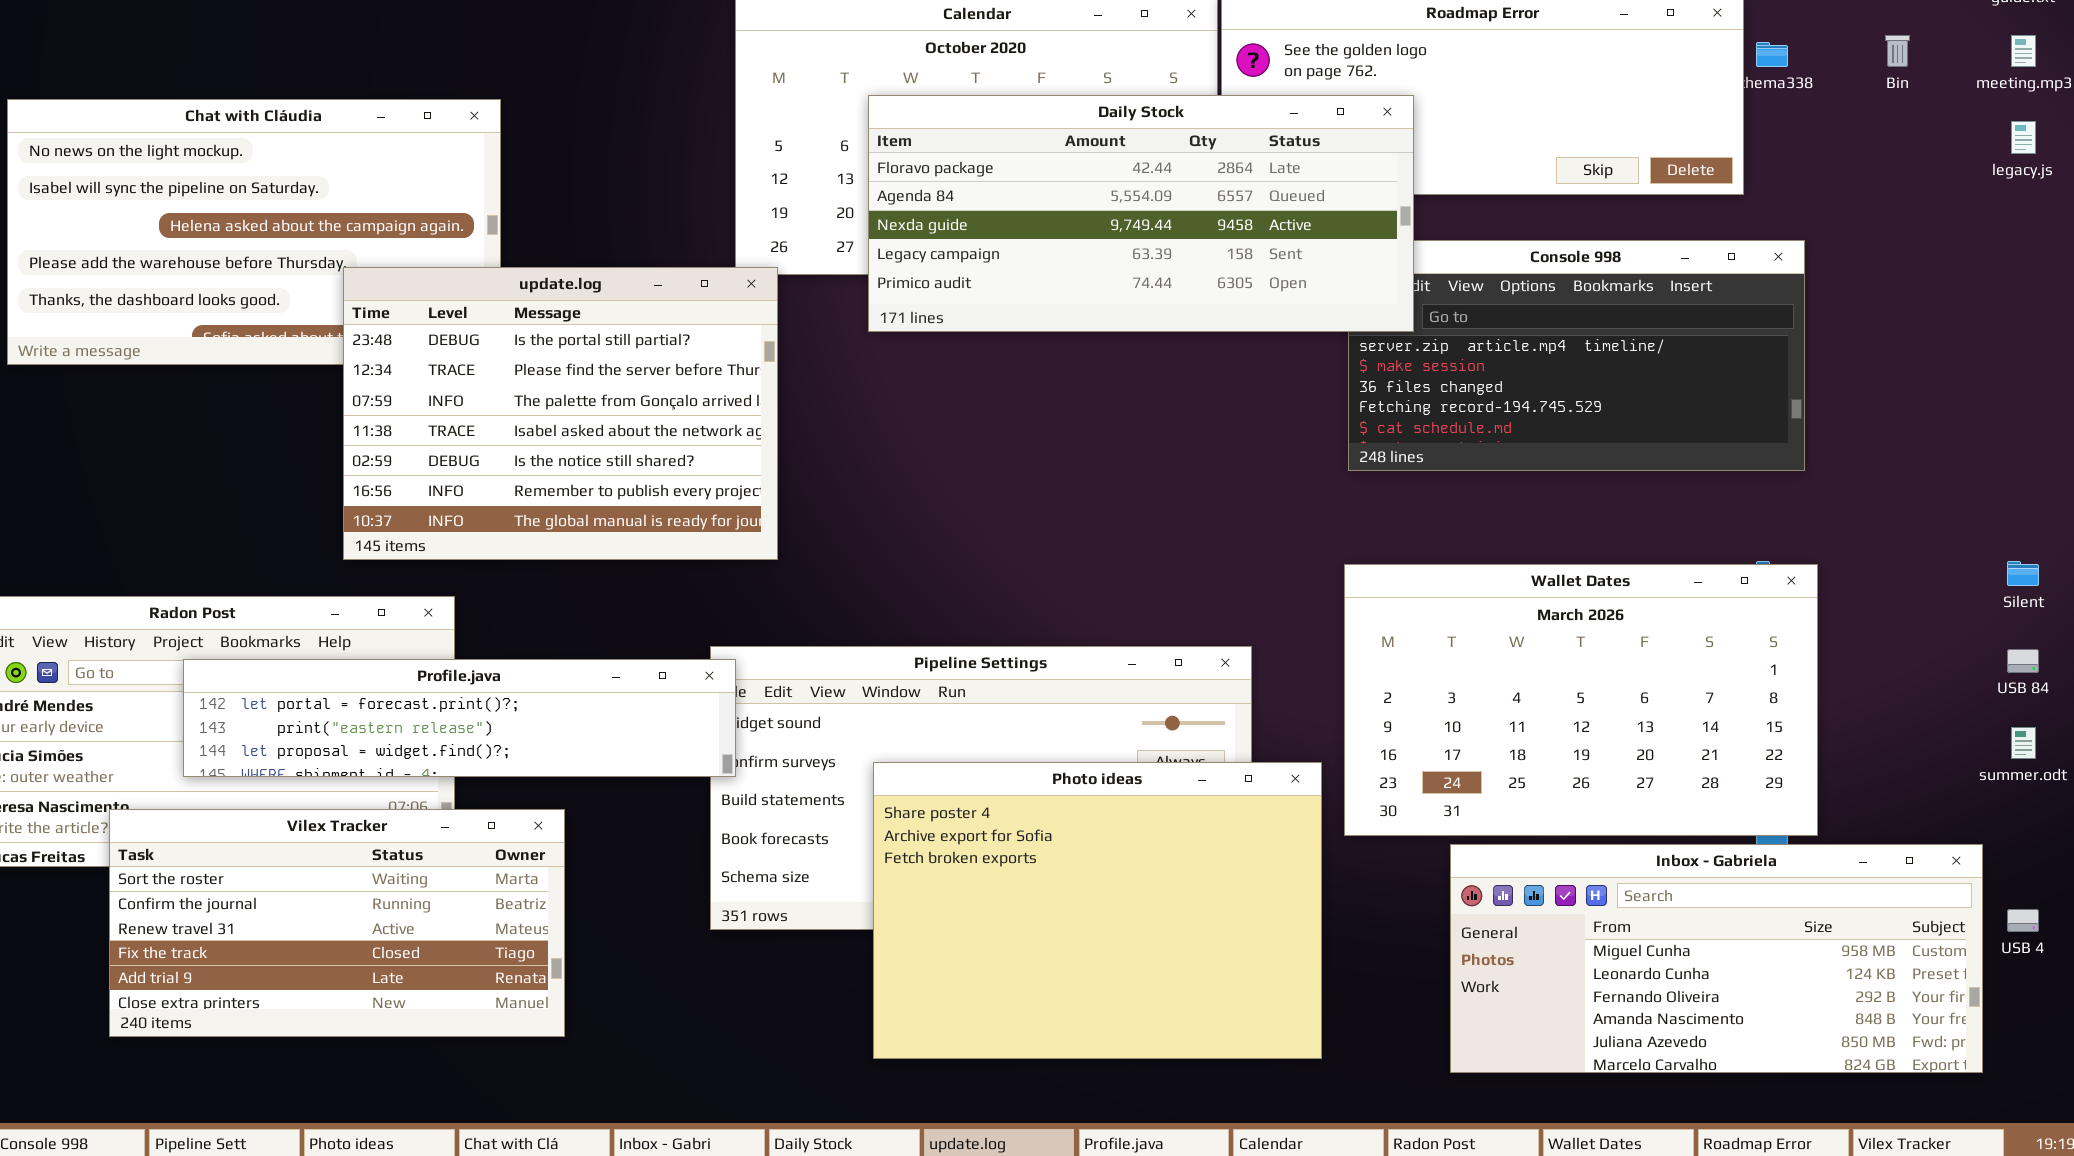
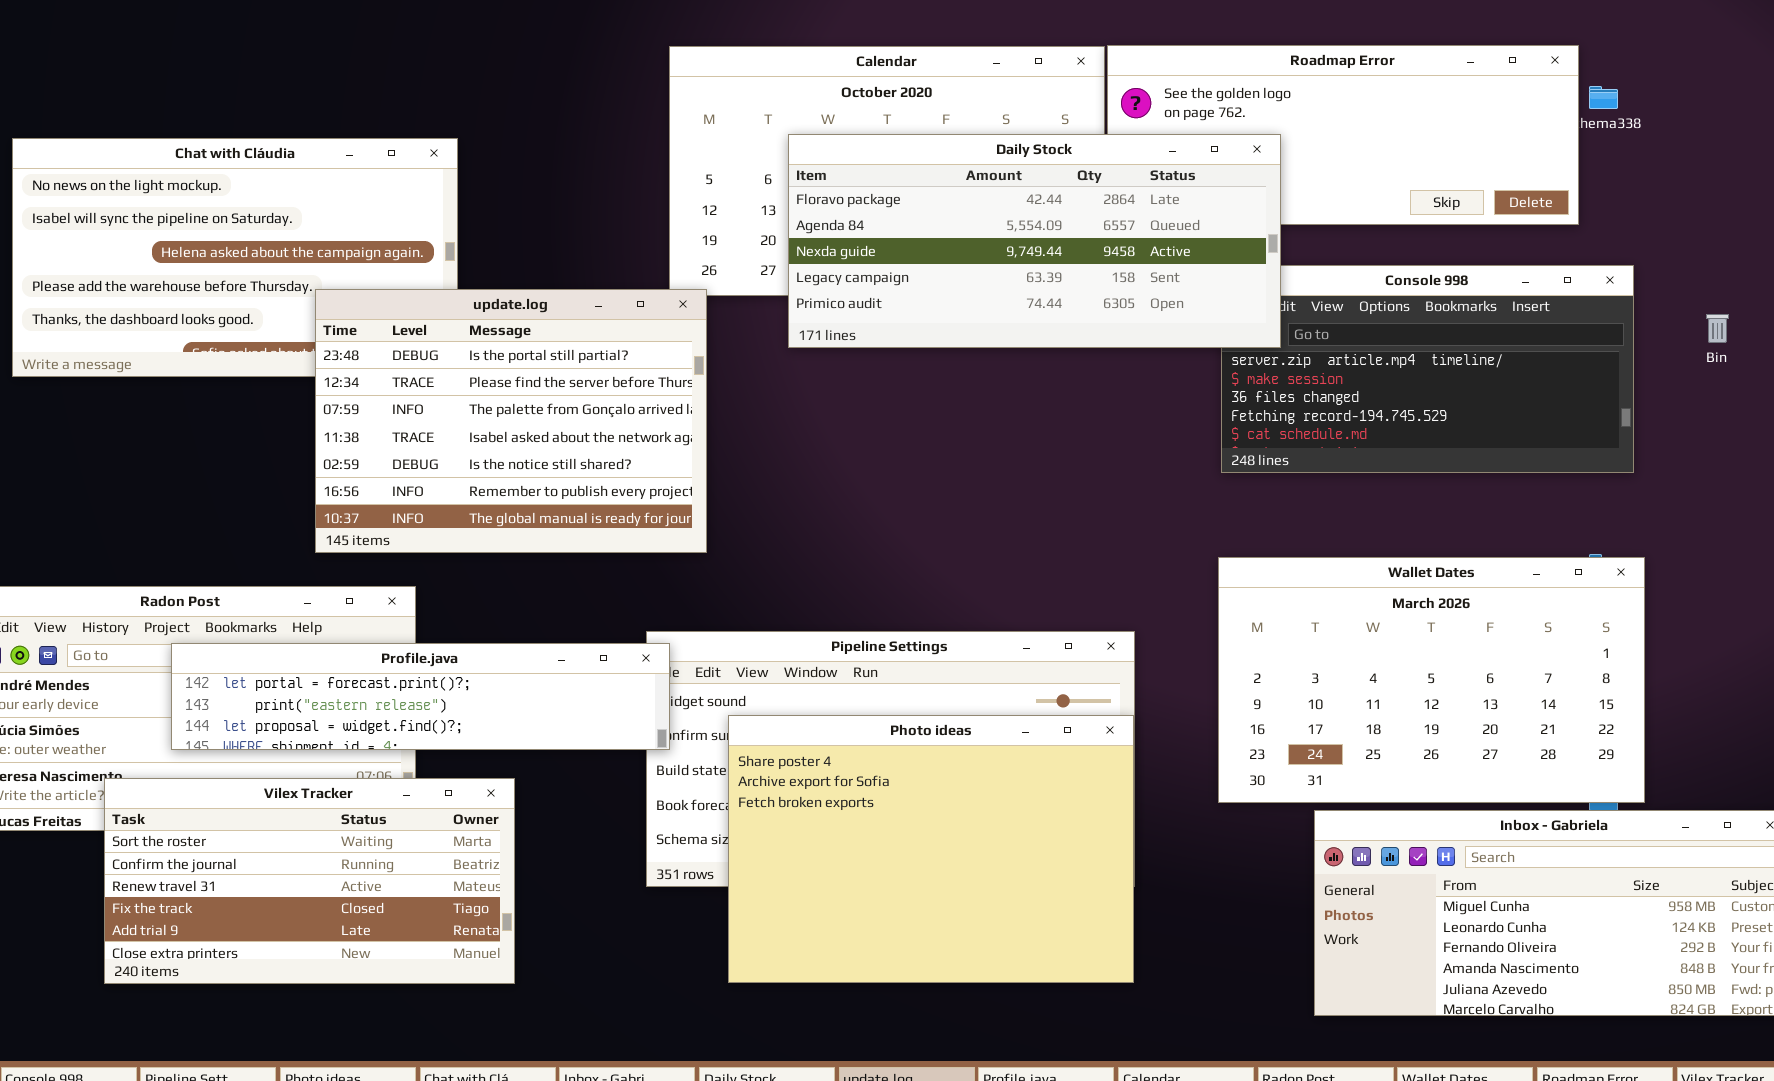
Bin: [1885,35,1910,67] -> [1706,314,1729,343], moved
Photo ideas: [873,762,1322,1059] -> [728,715,1134,983], moved

